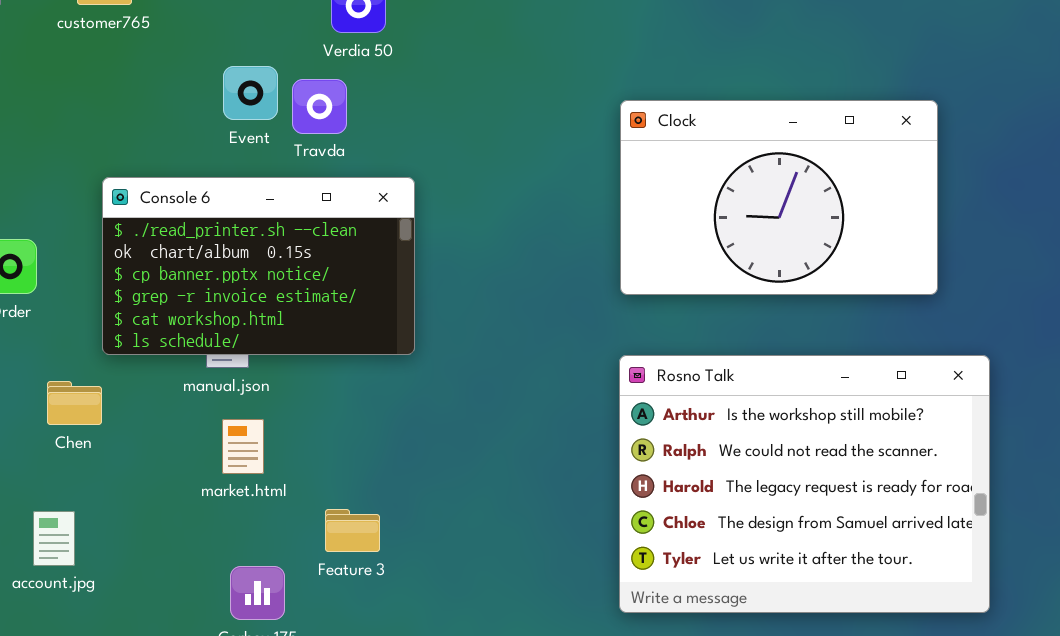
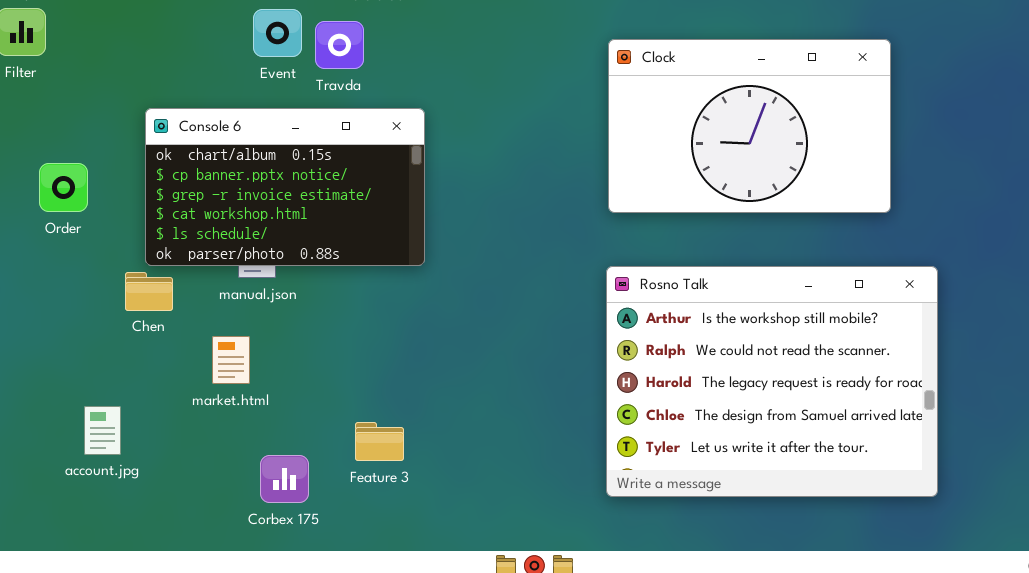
Console 6: [102,177,415,355] -> [145,108,425,266], scrolled down 1 row
Chen: [47,381,102,425] -> [125,272,173,311], moved
market.html: [222,419,264,474] -> [212,336,250,384], moved
Feature 3: [325,509,380,552] -> [355,422,404,461], moved

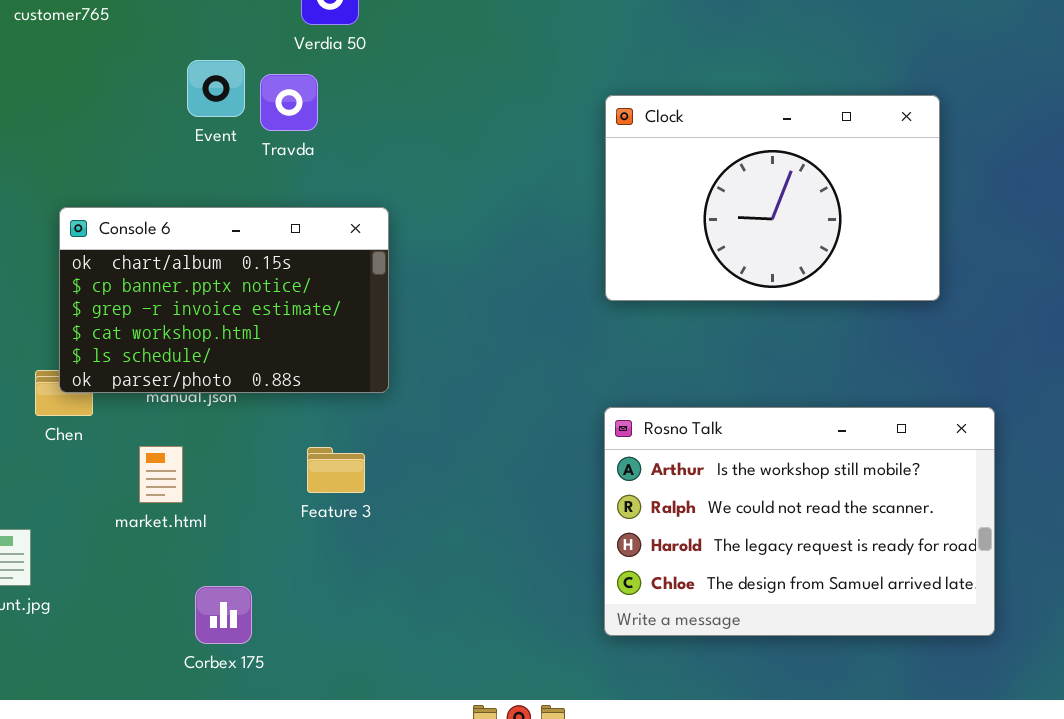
Console 6: [145,108,425,266] -> [59,207,389,393], moved
Rosno Talk: [606,266,938,497] -> [604,407,995,636], resized
Feature 3: [355,422,404,461] -> [307,447,365,493], moved

